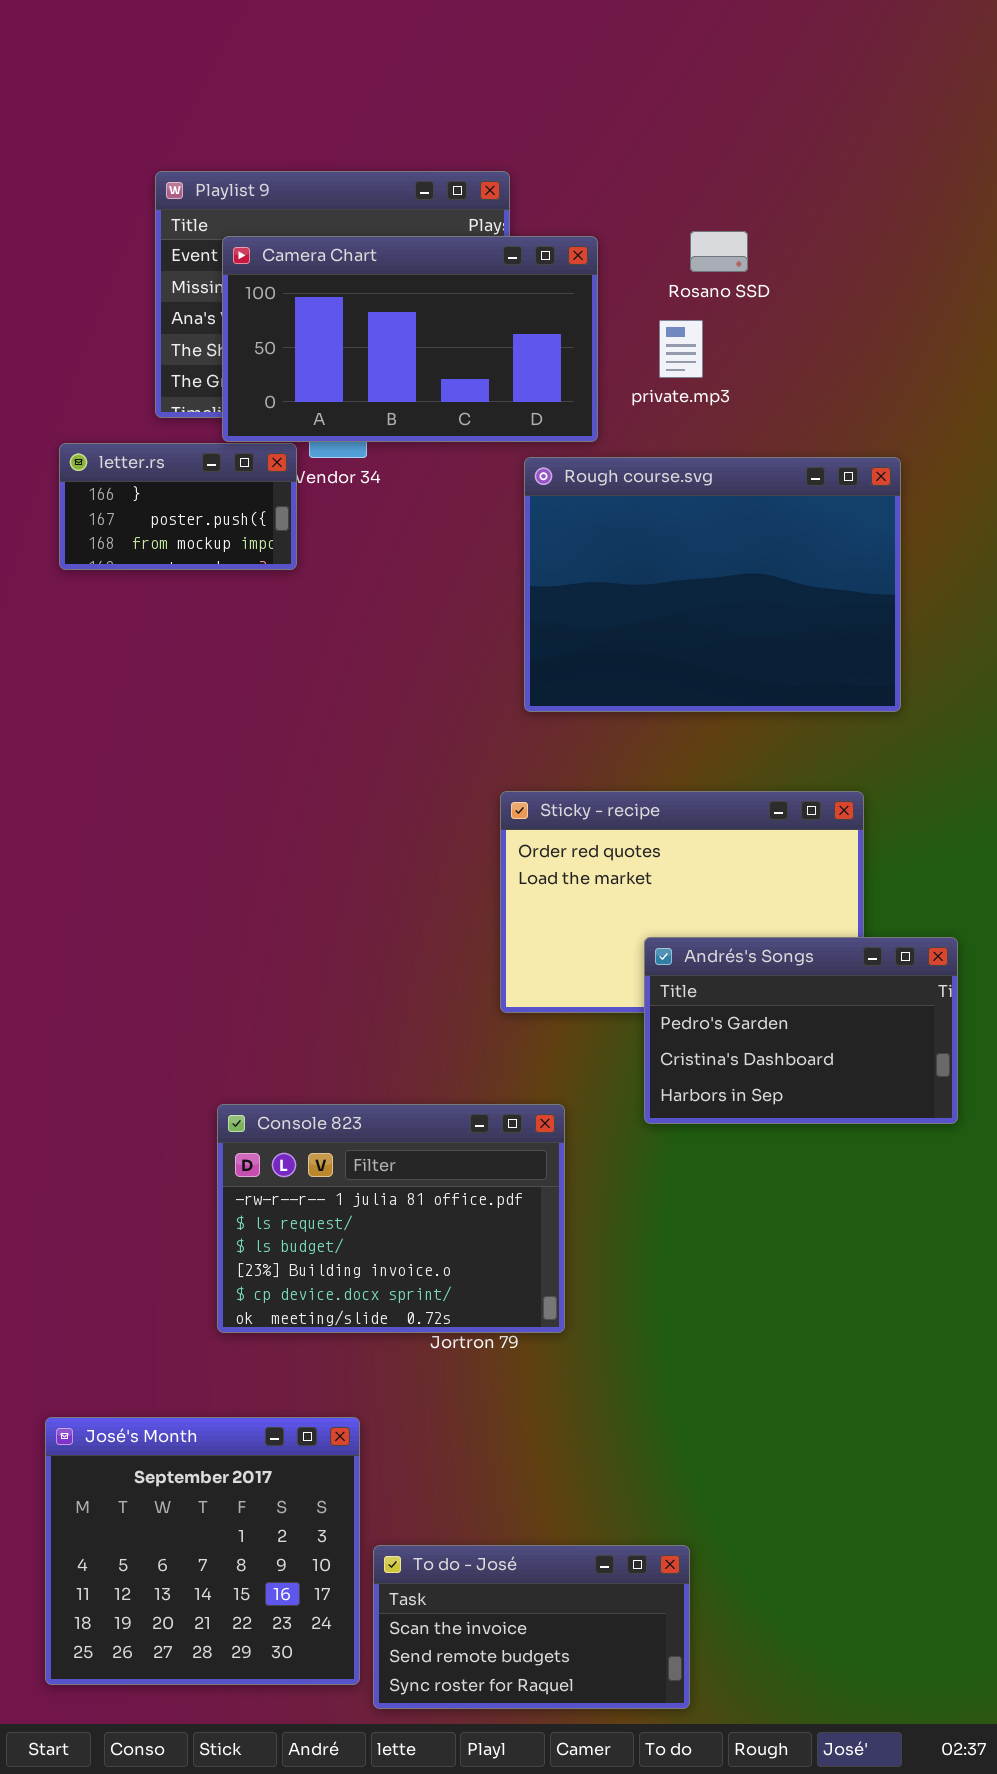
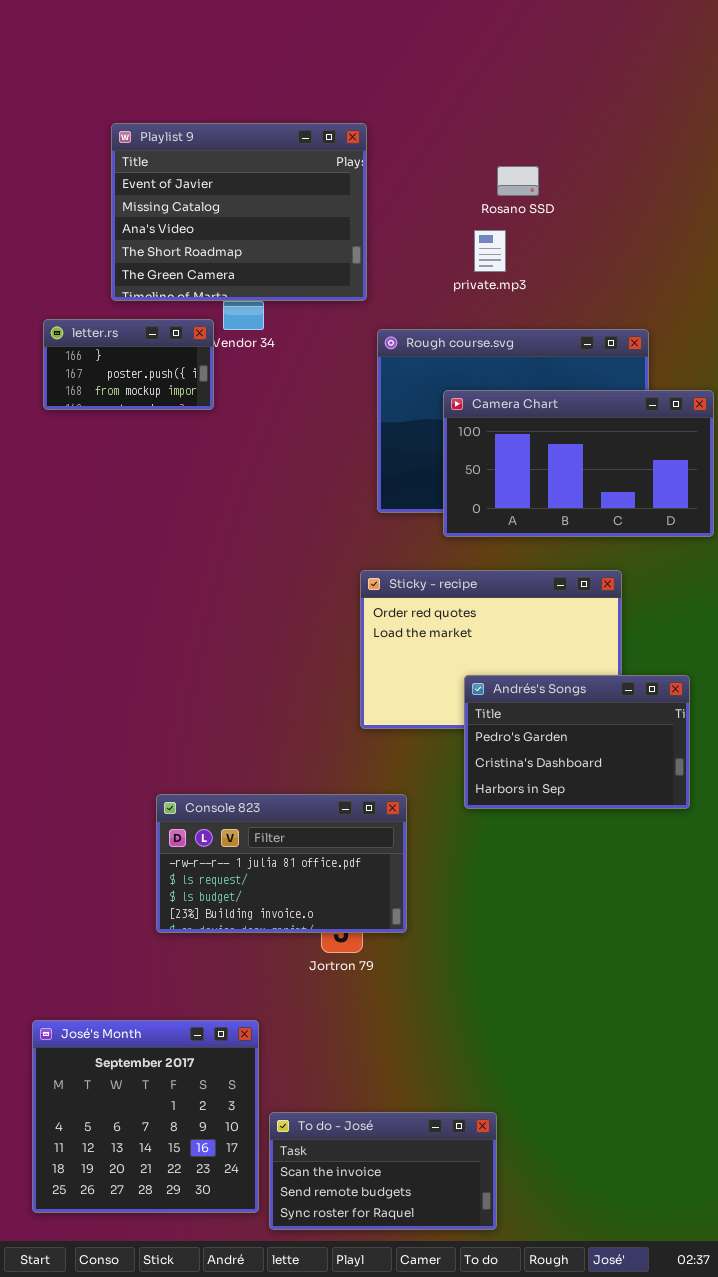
Camera Chart: [222,236,598,442] -> [443,390,714,537], moved
Console 823: [217,1104,565,1333] -> [156,794,407,933], resized

